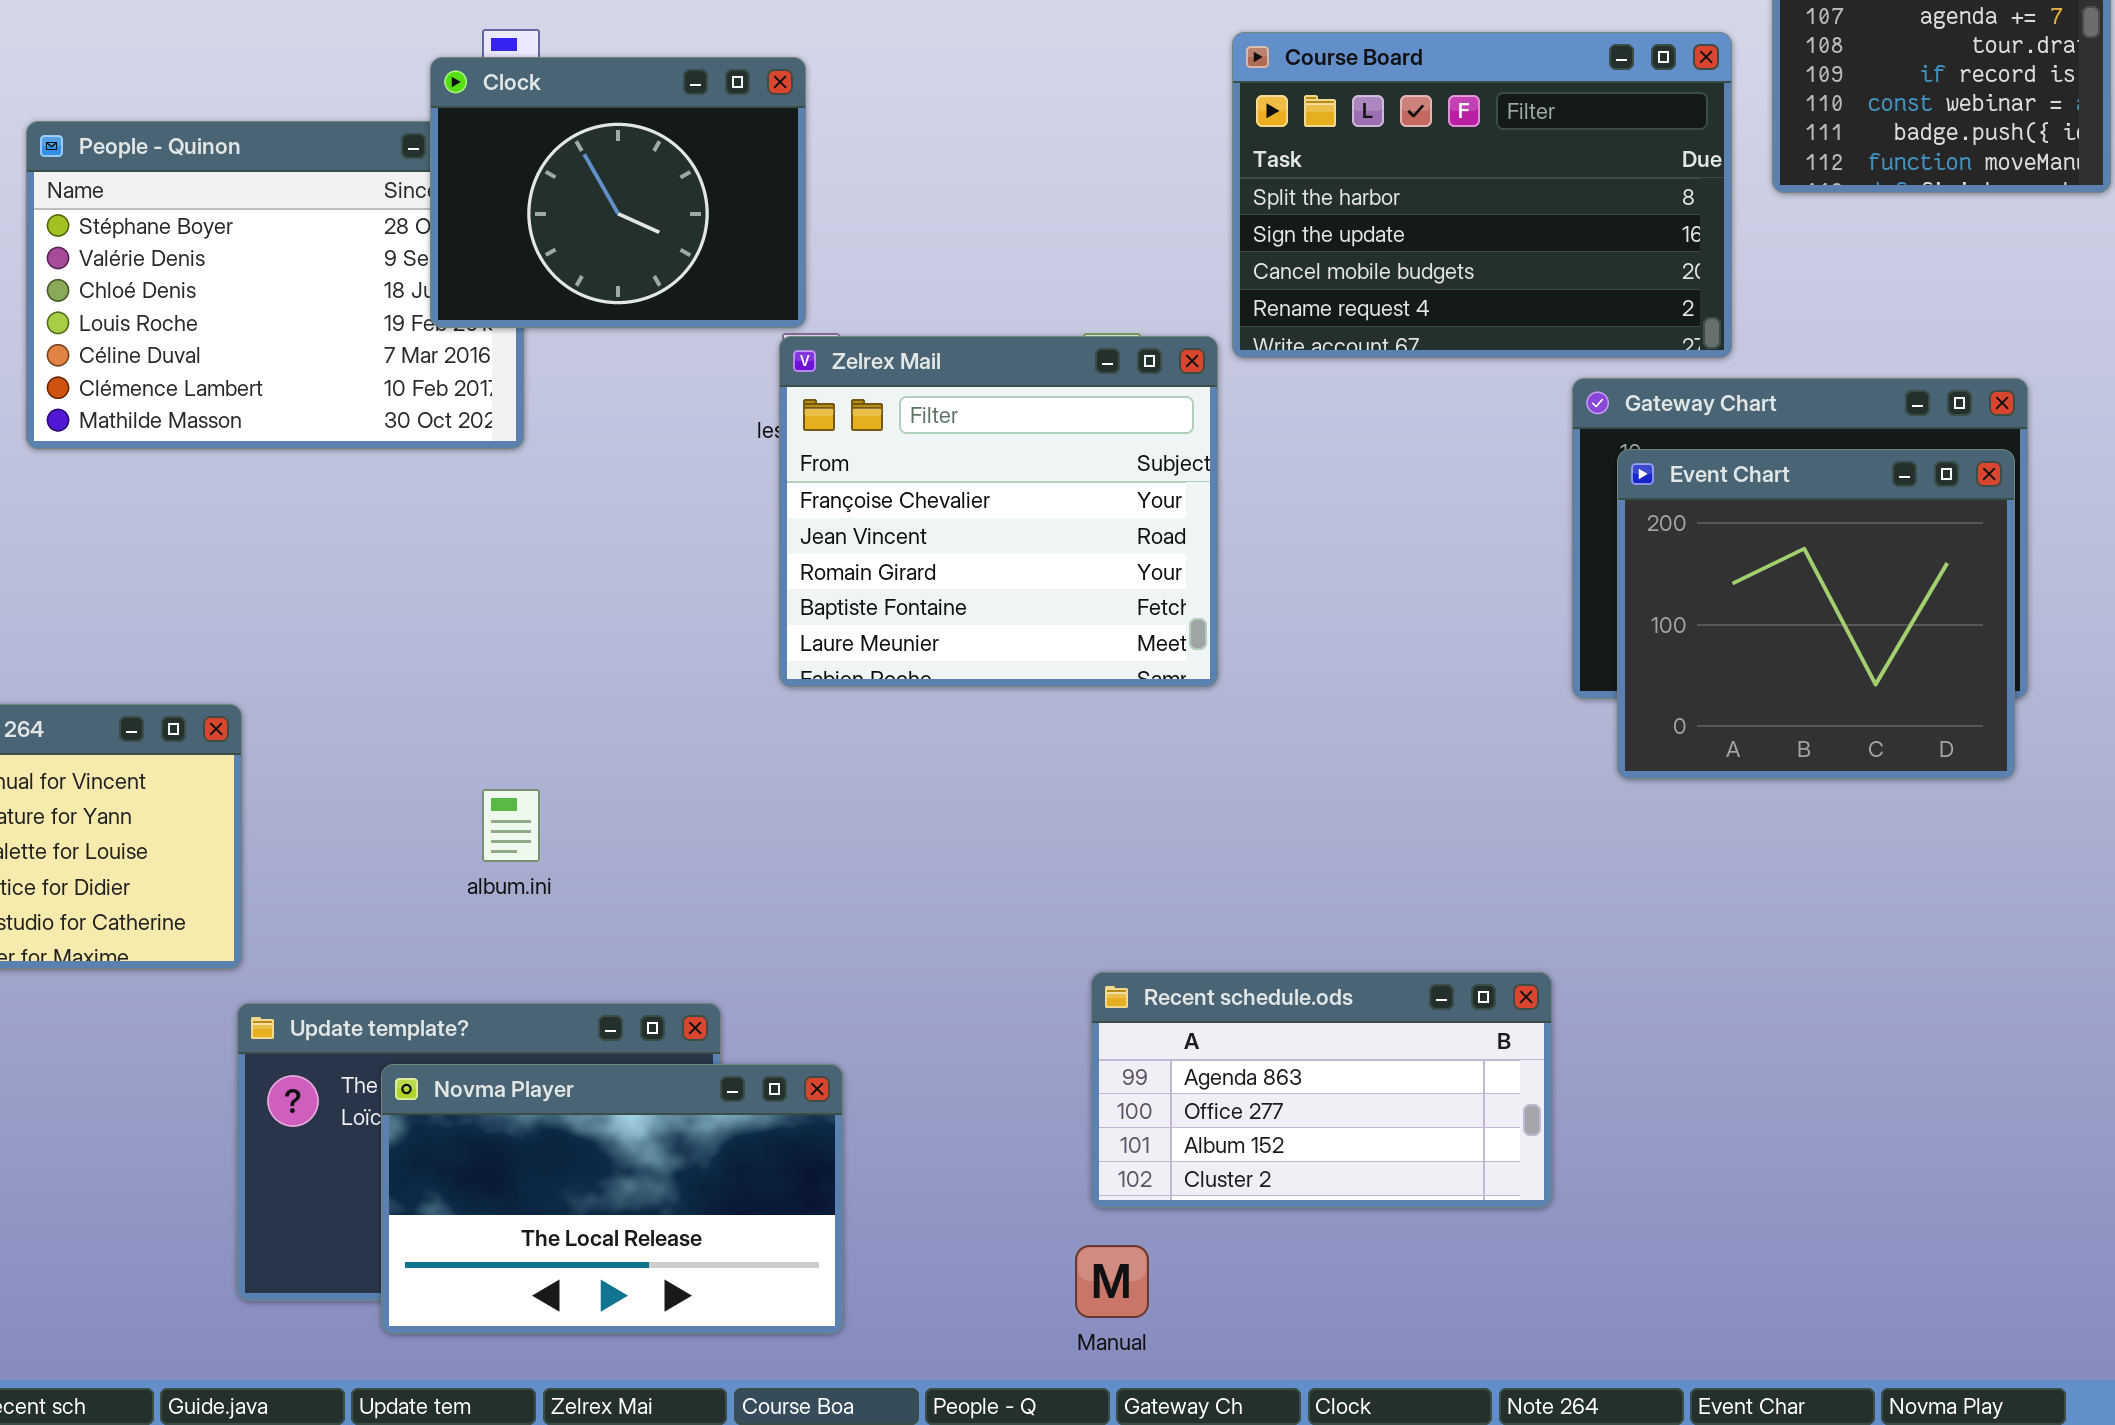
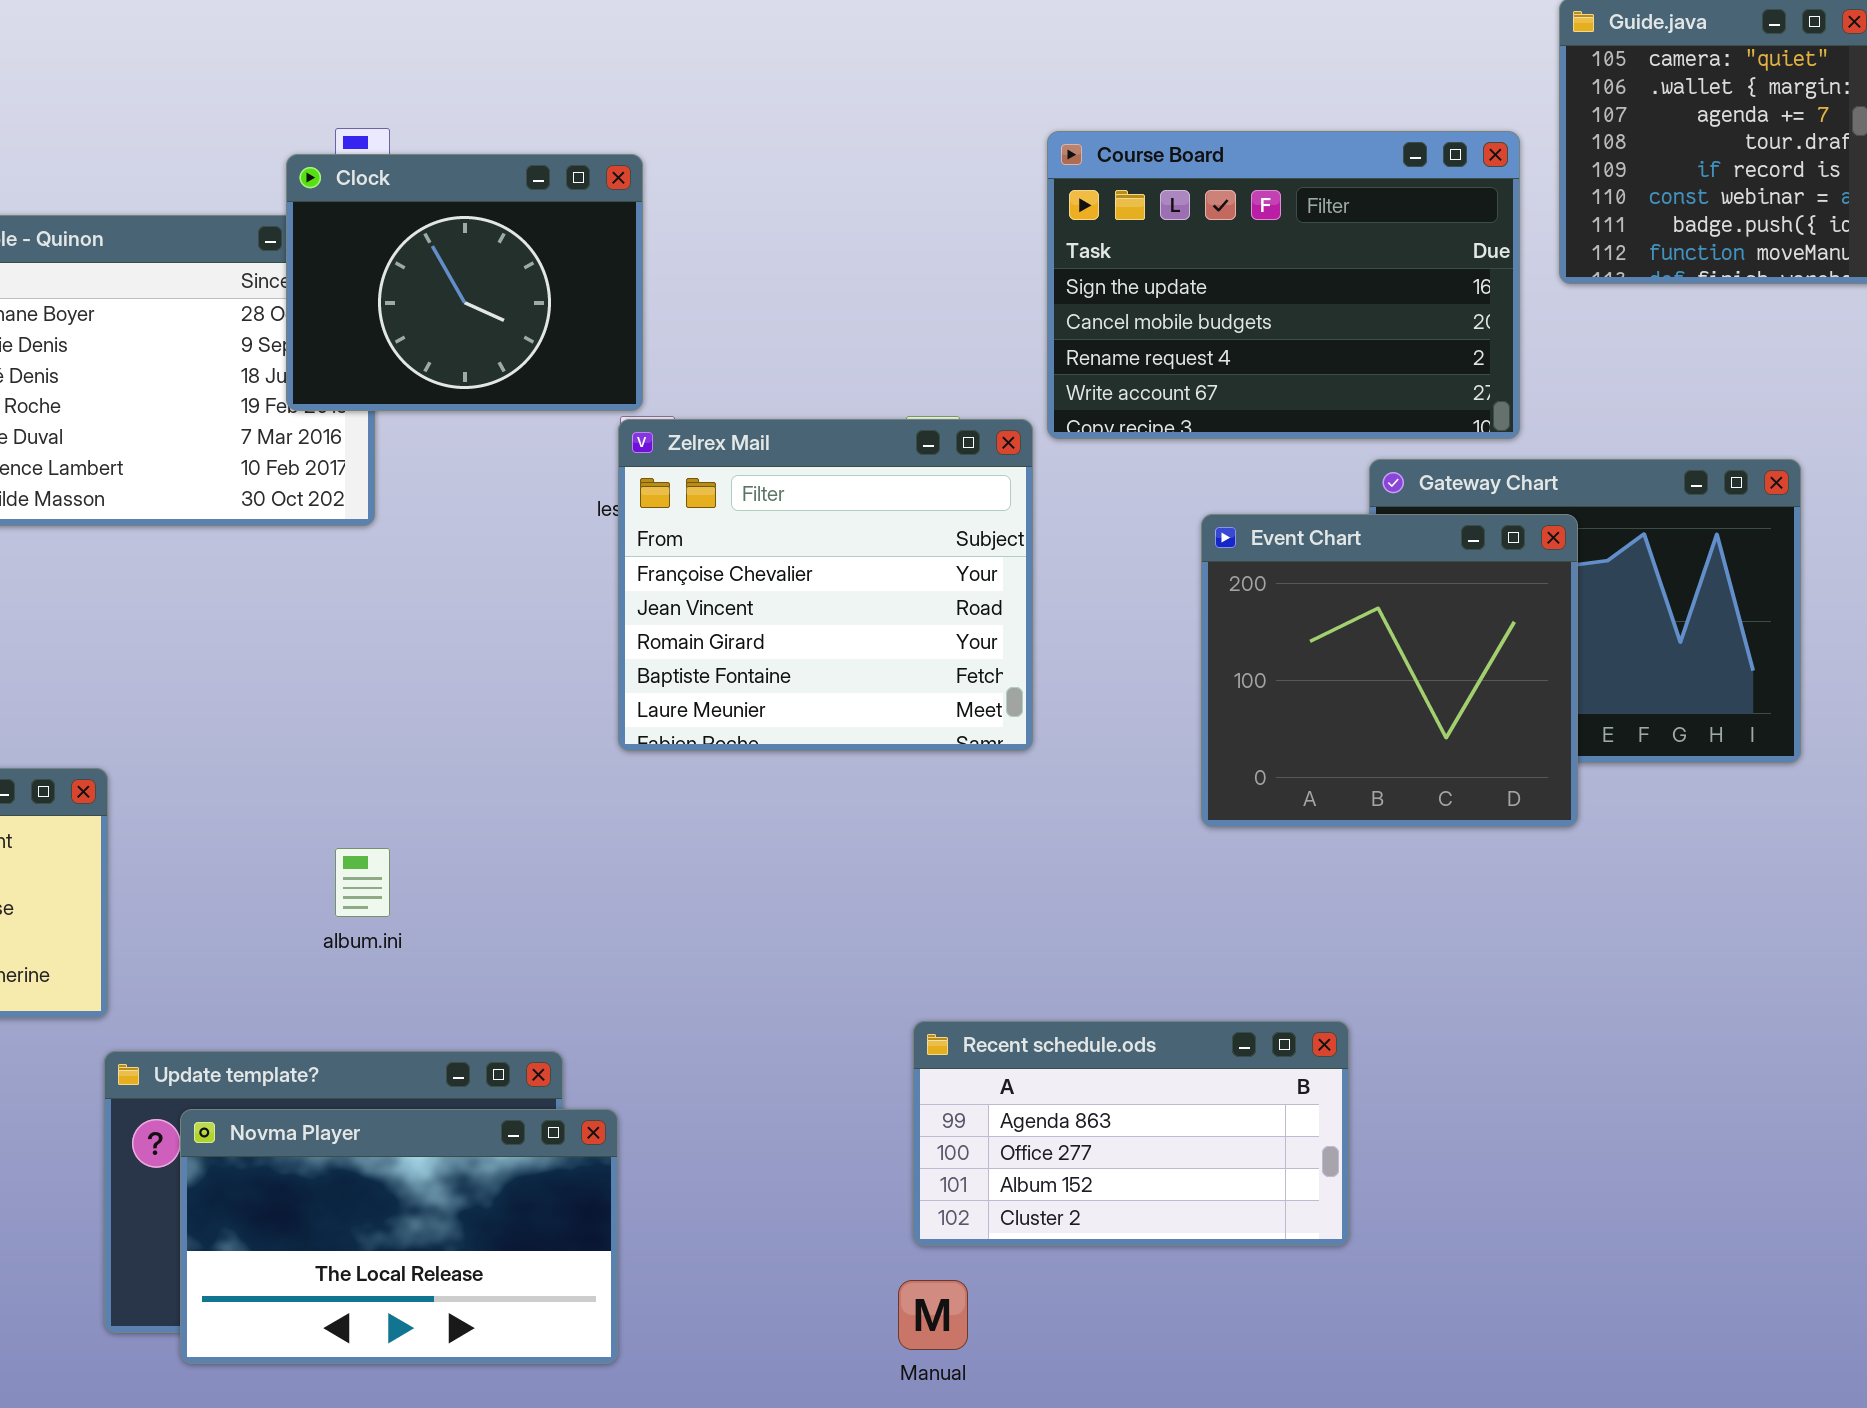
Course Board: [1232,32,1732,358] -> [1047,131,1520,439], scrolled down 1 row
Event Chart: [1617,449,2015,779] -> [1201,514,1578,827], moved
Novma Player: [381,1064,843,1334] -> [180,1109,618,1364], moved

